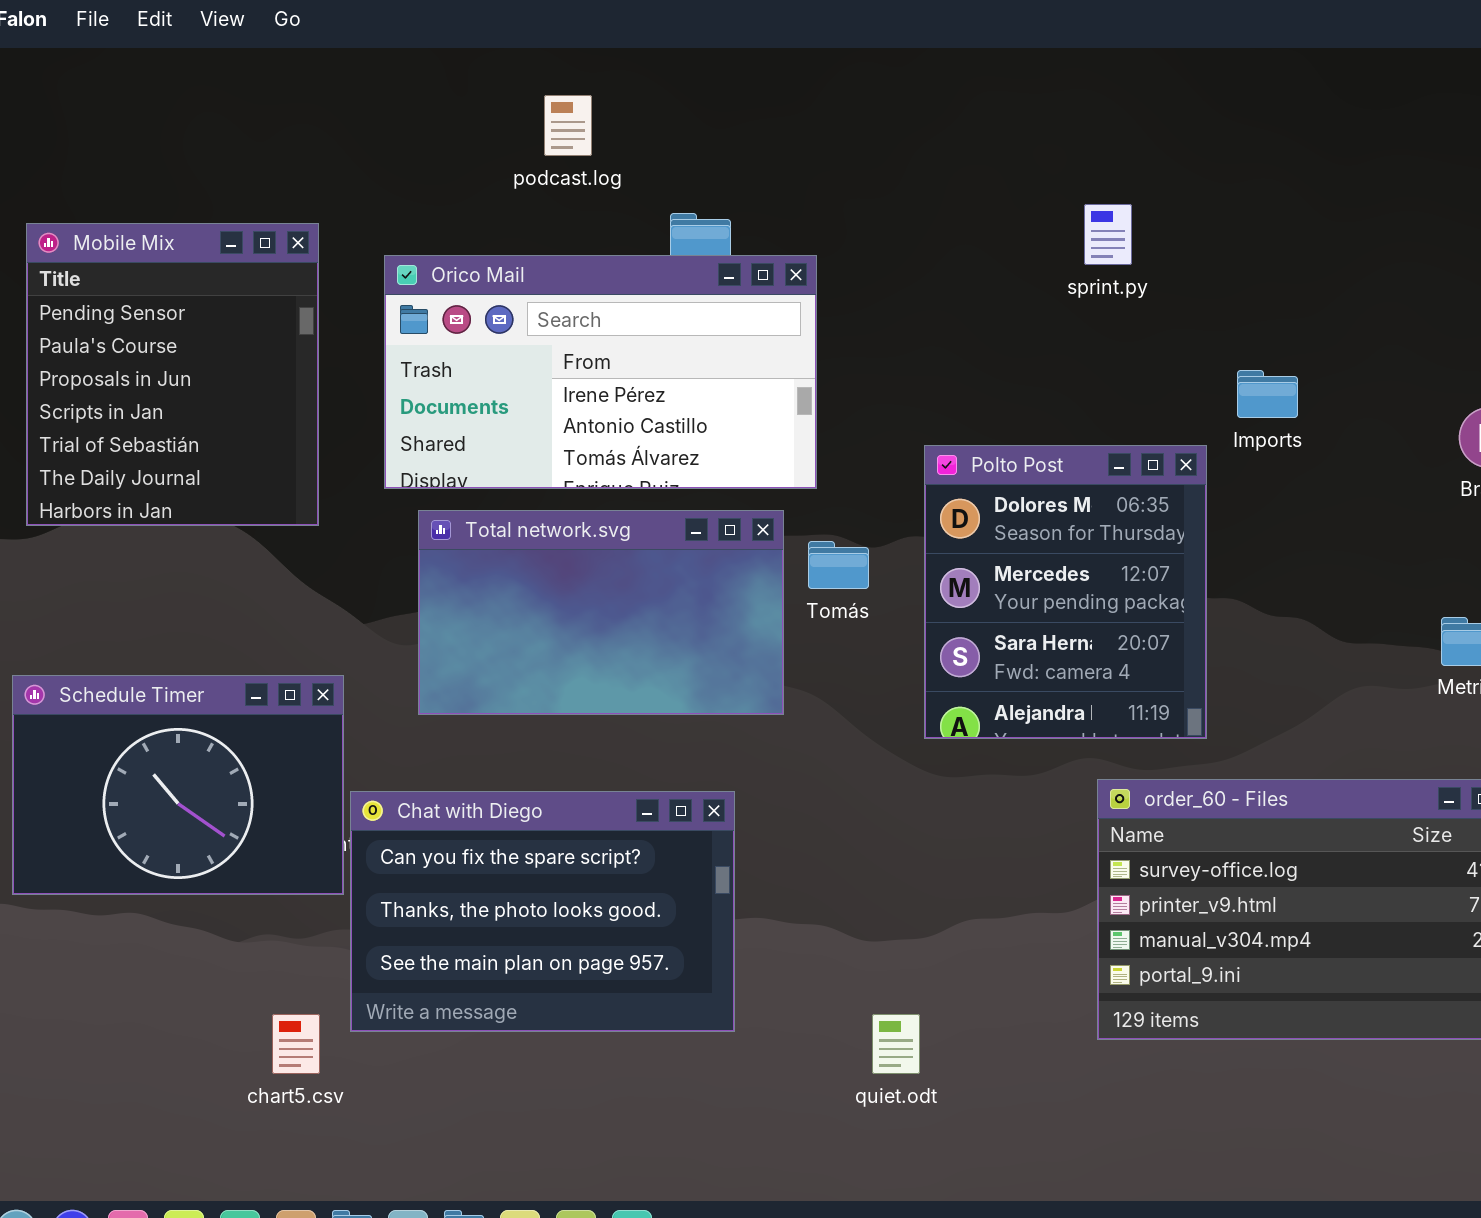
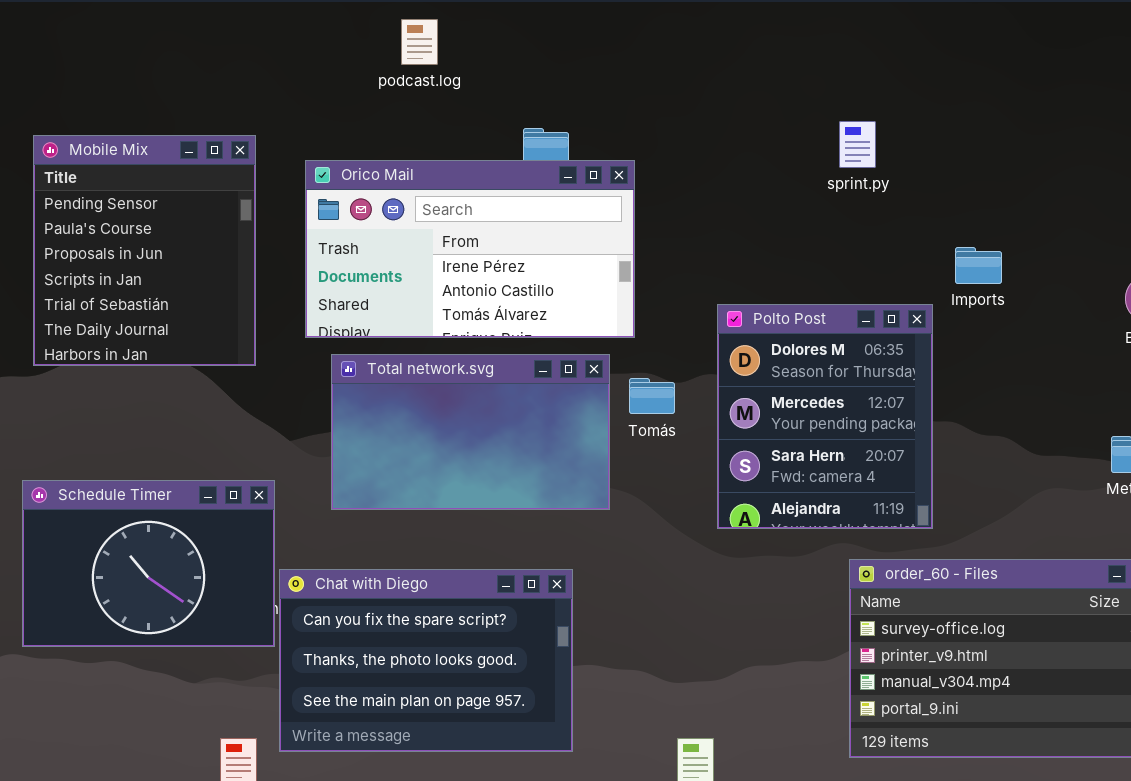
podcast.log: [544,95,592,156] -> [401,19,438,65], moved

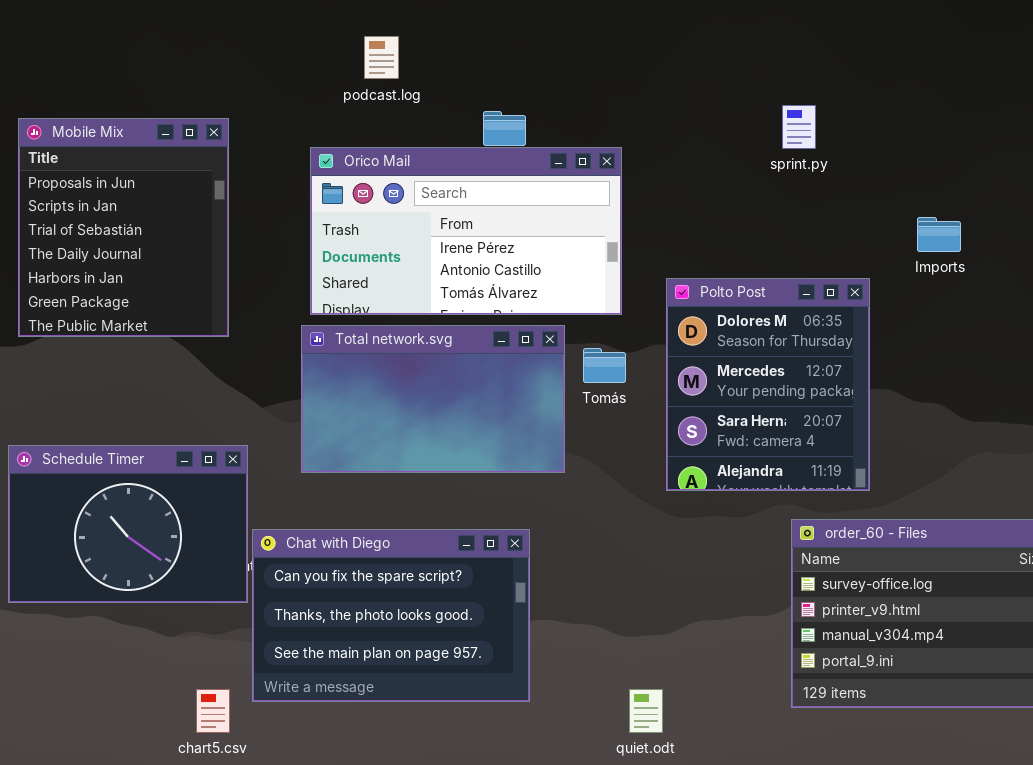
podcast.log: [401,19,438,65] -> [364,36,399,79], moved
Mobile Mix: [33,135,256,366] -> [18,118,229,337], scrolled down 2 rows
Orico Mail: [305,160,635,338] -> [310,147,622,315], moved
Imports: [955,247,1002,284] -> [917,217,961,252], moved

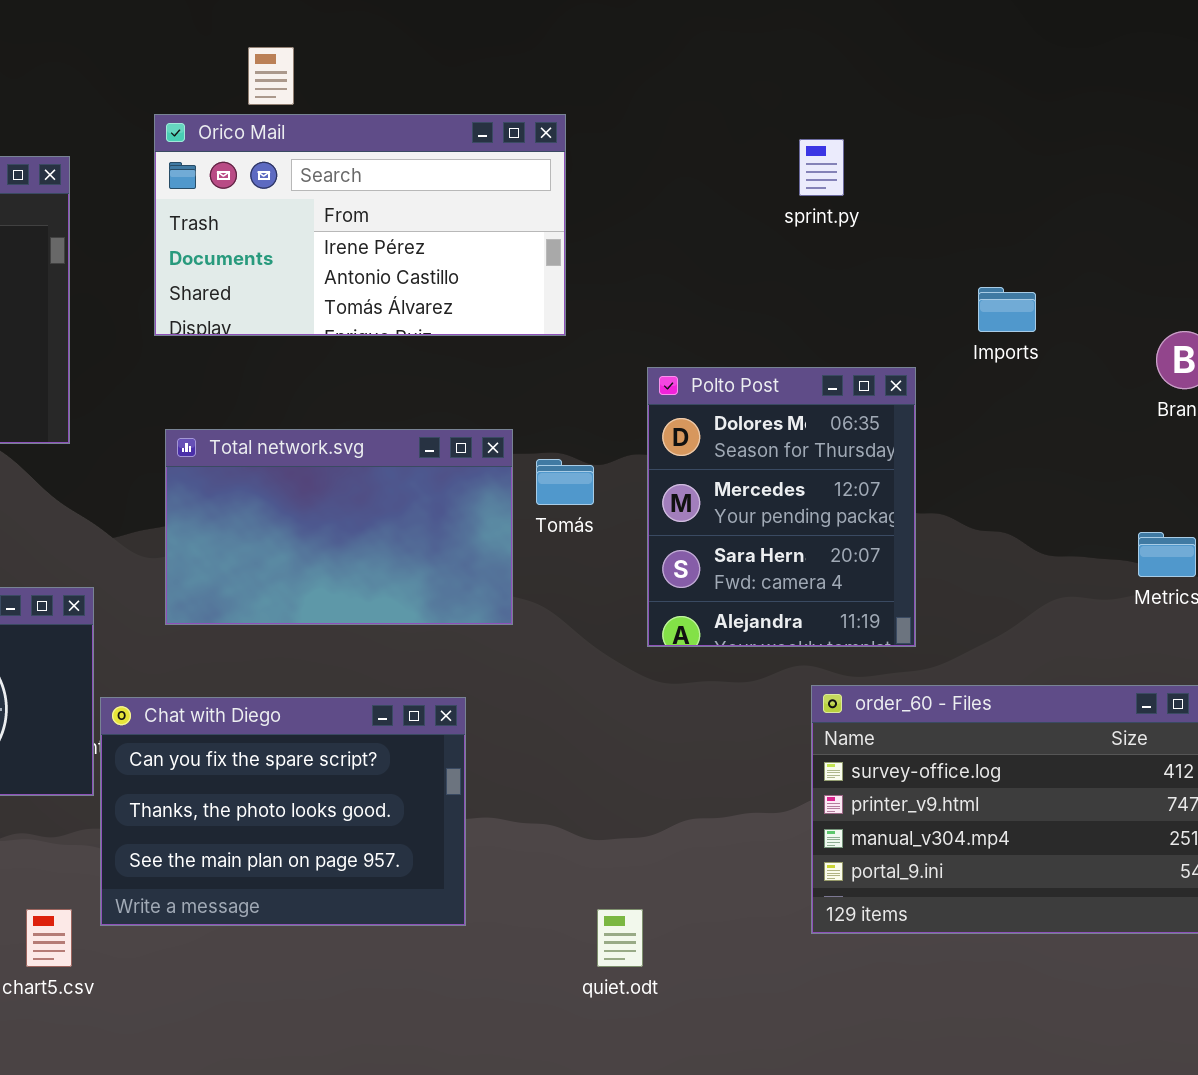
Orico Mail: [310,147,622,315] -> [154,114,566,336], moved

